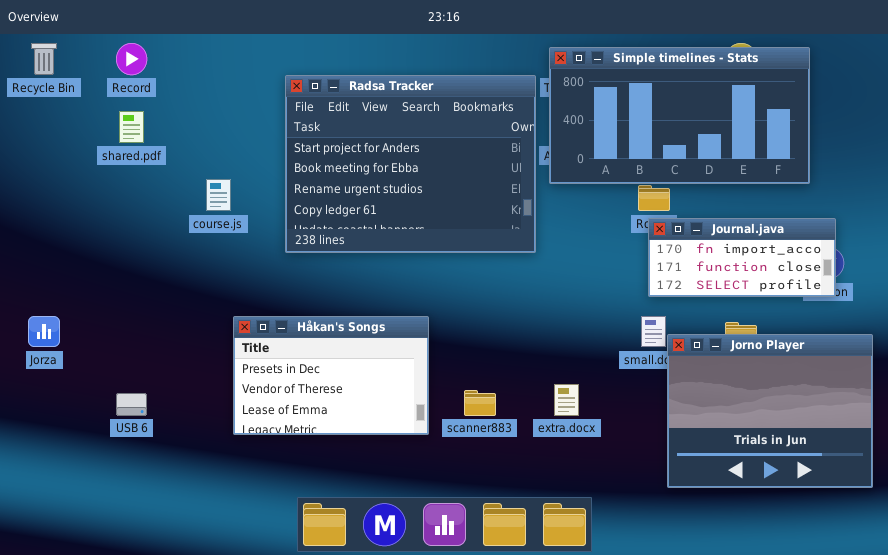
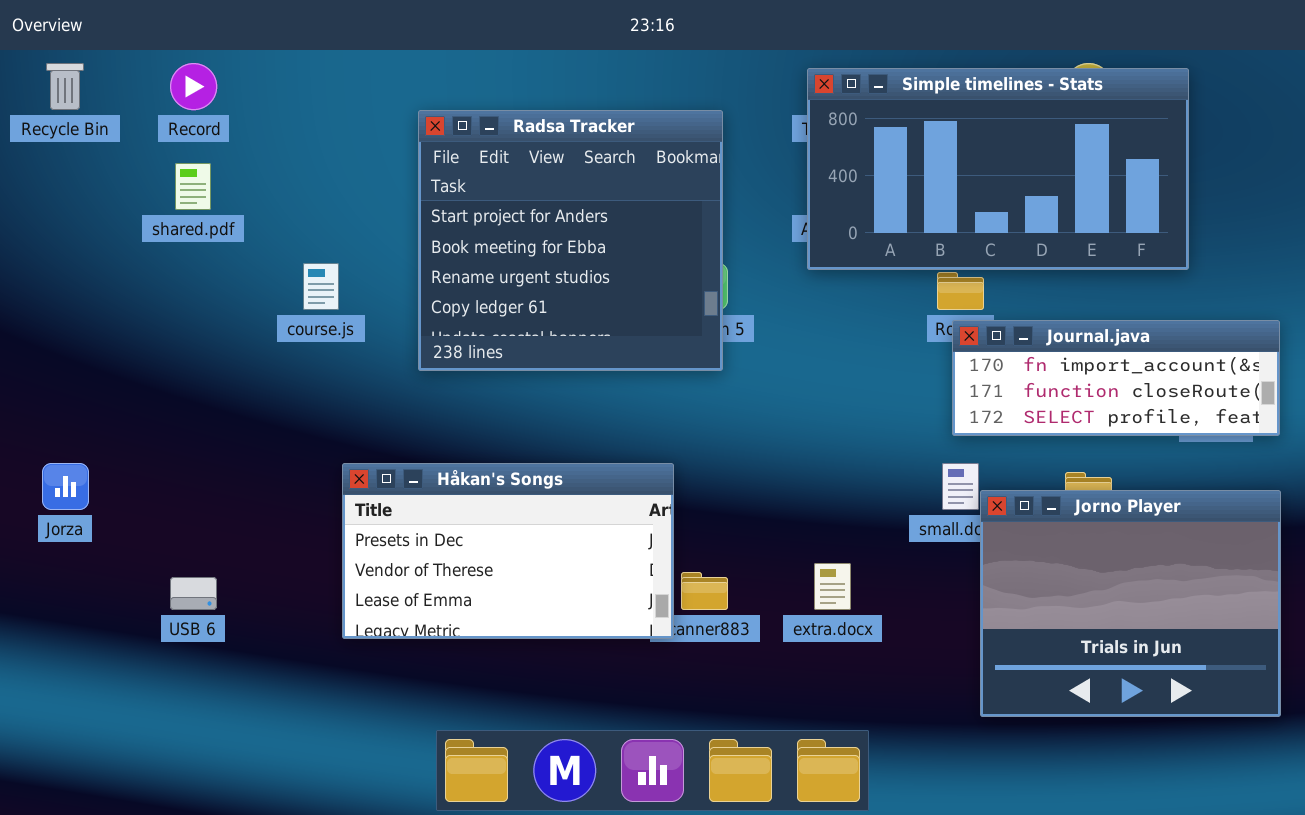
Radsa Tracker: [285,75,536,253] -> [418,110,723,371], resized
Journal.java: [648,218,836,297] -> [952,320,1280,436], resized
Håkan's Songs: [233,316,429,435] -> [342,463,674,639], resized

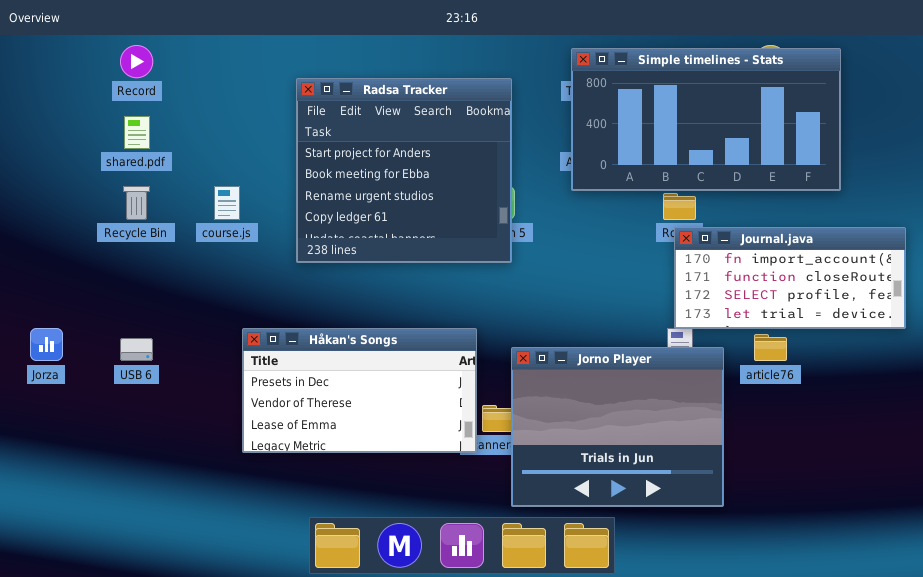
Recycle Bin: [46,63,84,110] -> [123,186,150,220], moved
Journal.java: [952,320,1280,436] -> [674,227,906,329], resized
Jorno Player: [980,490,1281,717] -> [511,347,724,507], moved
USB 6: [170,577,217,610] -> [120,338,153,361], moved

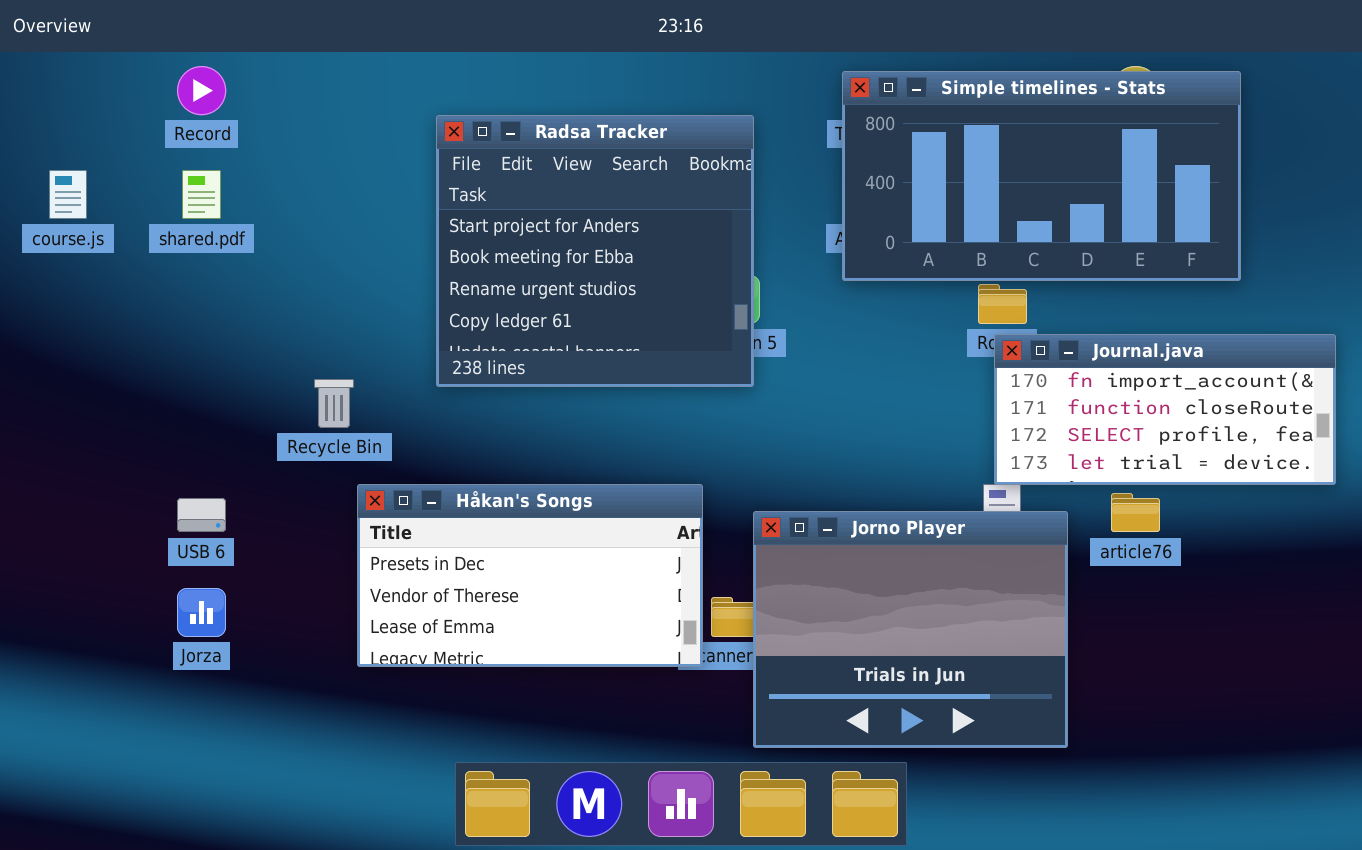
Recycle Bin: [123,186,150,220] -> [314,379,354,428], moved
course.js: [214,186,240,220] -> [49,170,87,219], moved
Jorza: [30,328,63,361] -> [177,588,226,637], moved

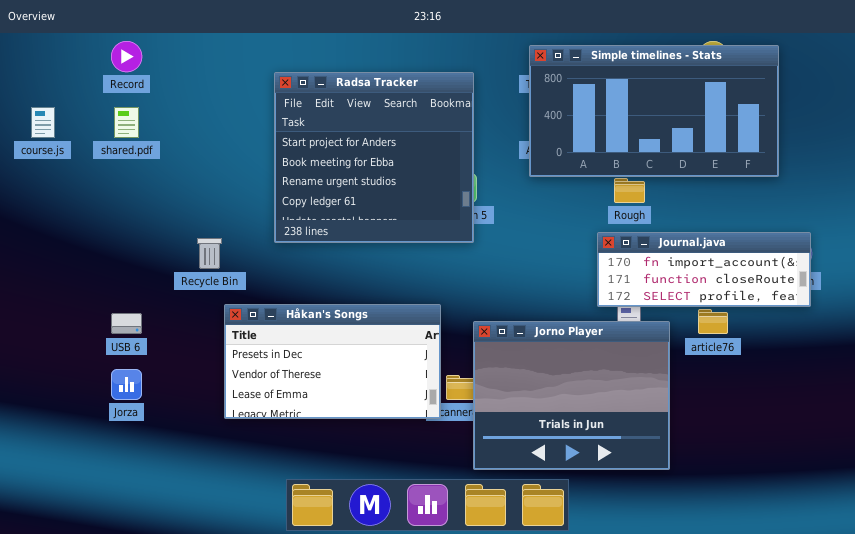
Journal.java: [994,334,1336,485] -> [597,232,811,307], moved, resized

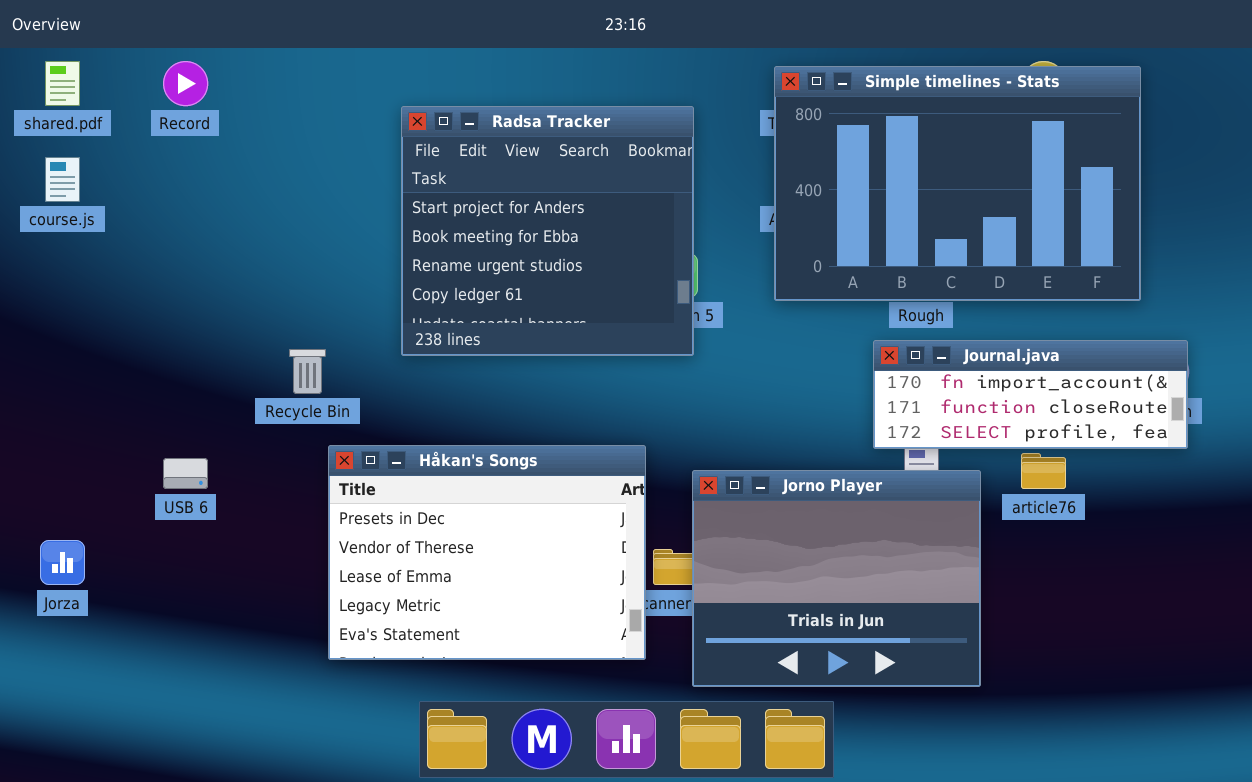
Simple timelines - Stats: [529,45,779,177] -> [774,66,1141,301], resized
shared.pdf: [114,107,139,138] -> [45,61,80,106], moved
Håkan's Songs: [224,304,441,419] -> [328,445,646,660], resized
Jorza: [111,369,142,400] -> [40,540,85,585], moved

